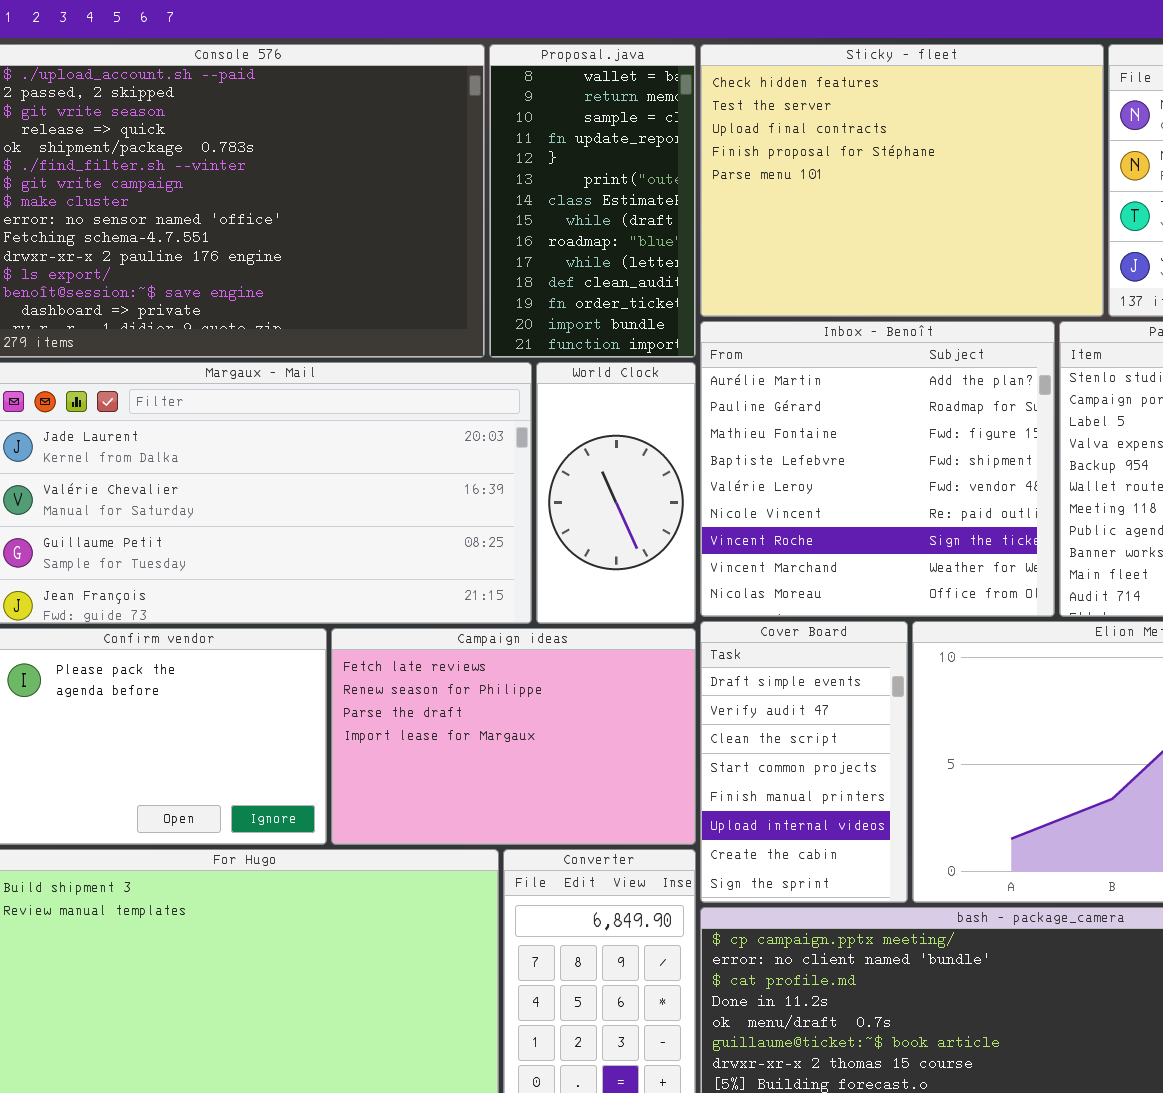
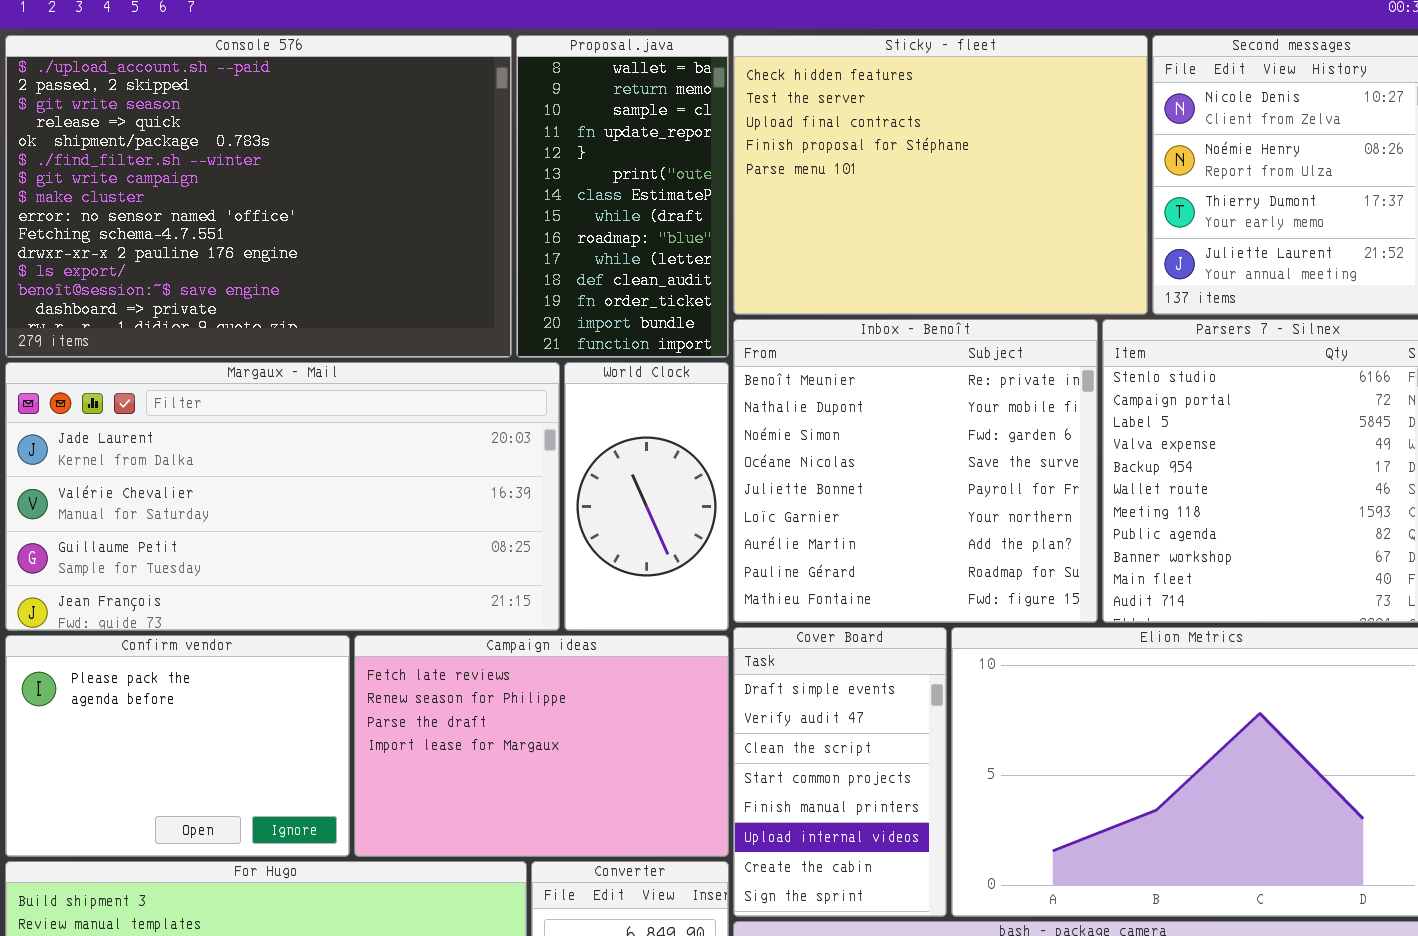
Inbox - Benoît: [700,321,1055,617] -> [733,319,1098,623], scrolled up 6 rows

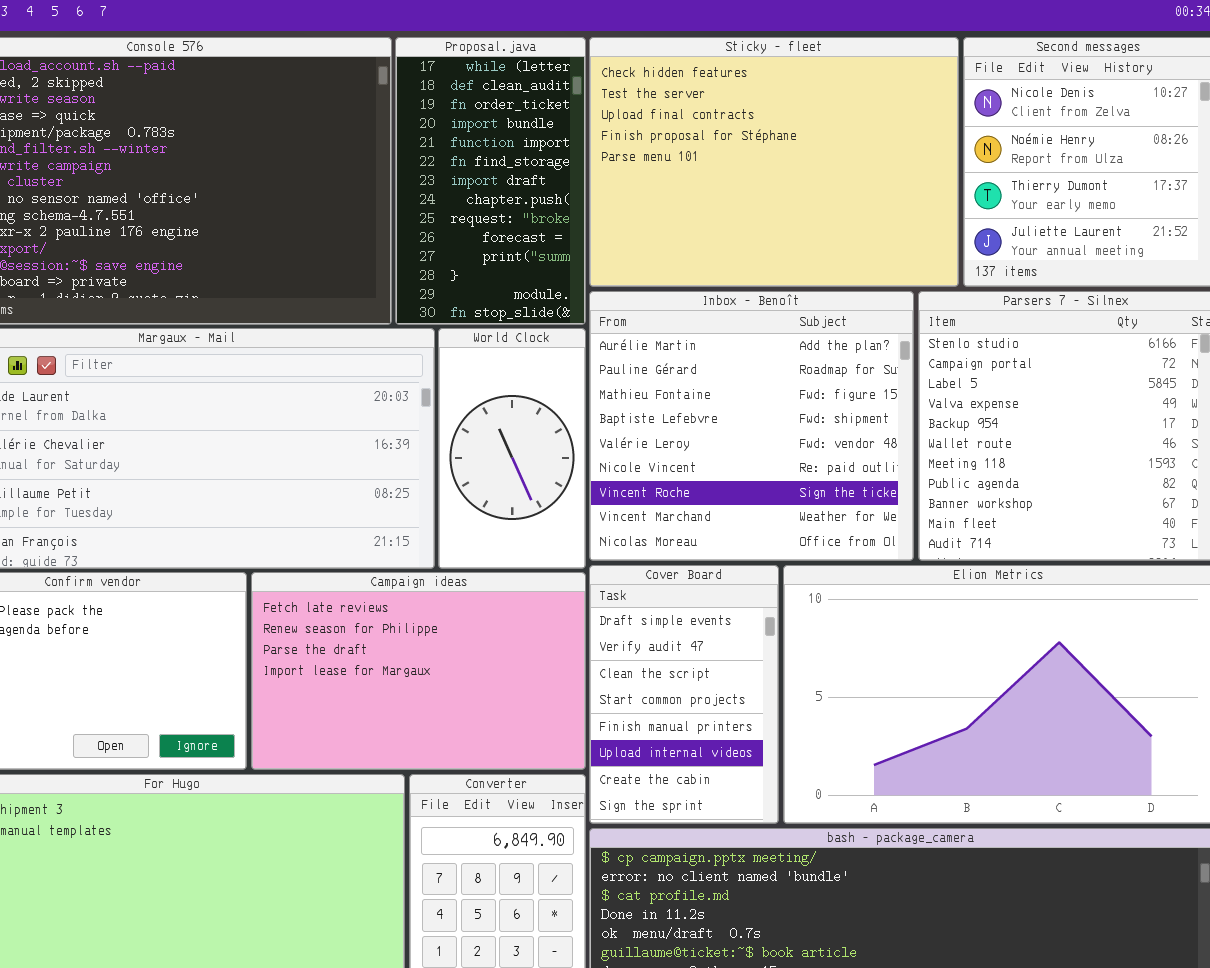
Proposal.java: [516,35,729,358] -> [395,37,586,325], scrolled down 9 rows
Inbox - Benoît: [733,319,1098,623] -> [589,291,914,561], scrolled down 6 rows

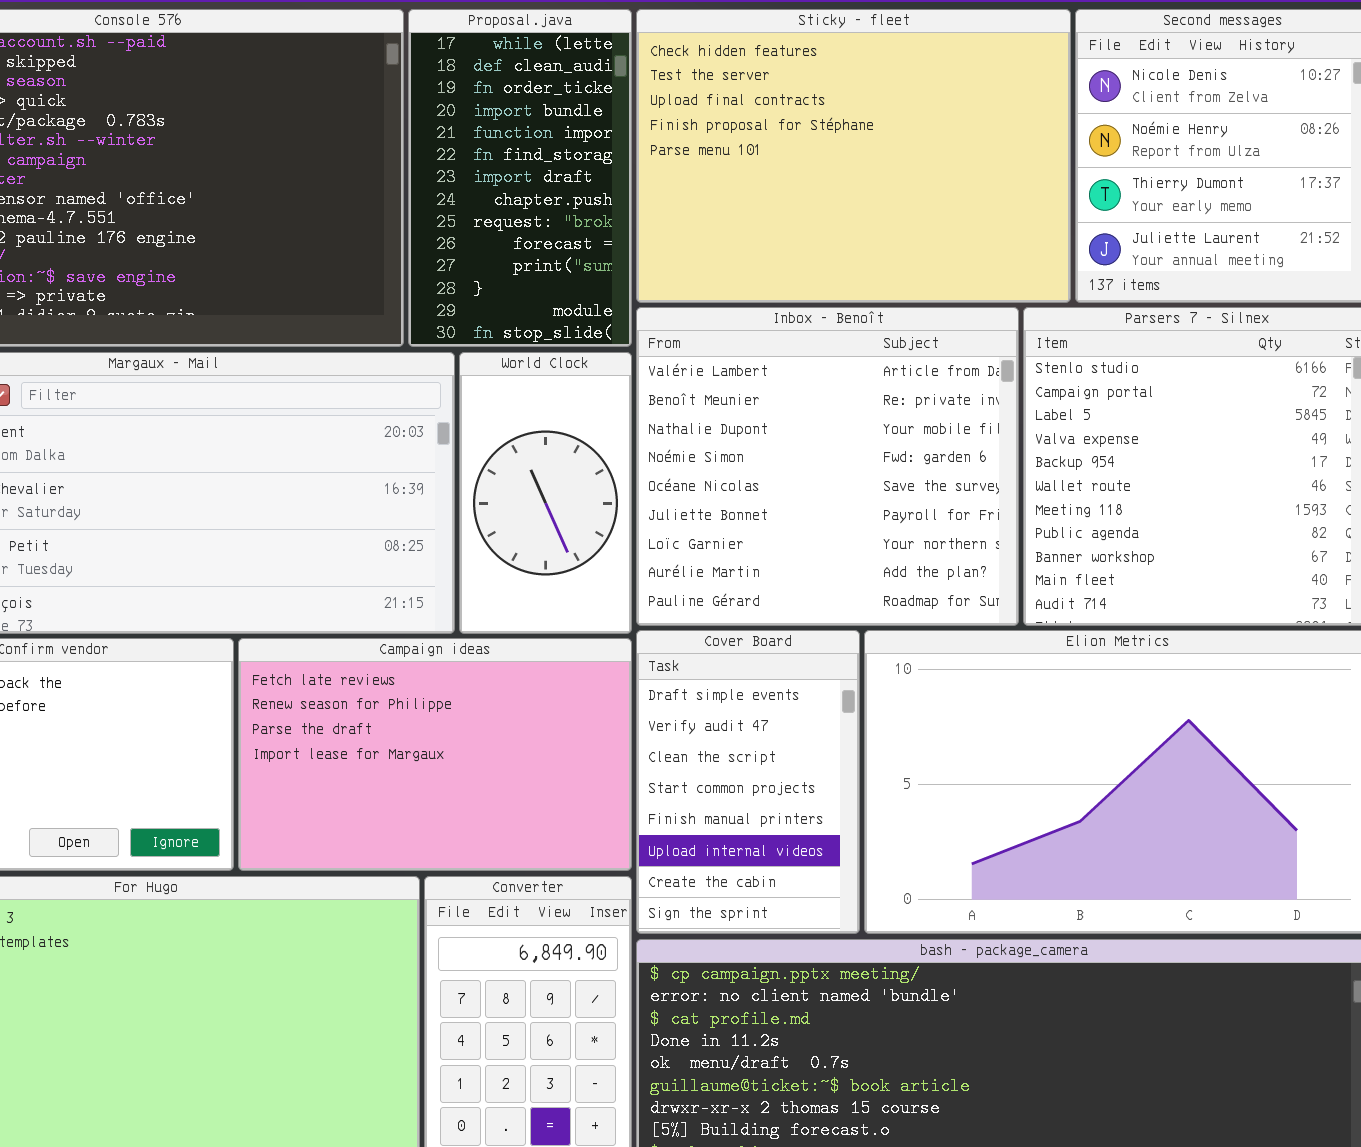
Inbox - Benoît: [589,291,914,561] -> [636,307,1019,626], scrolled up 7 rows

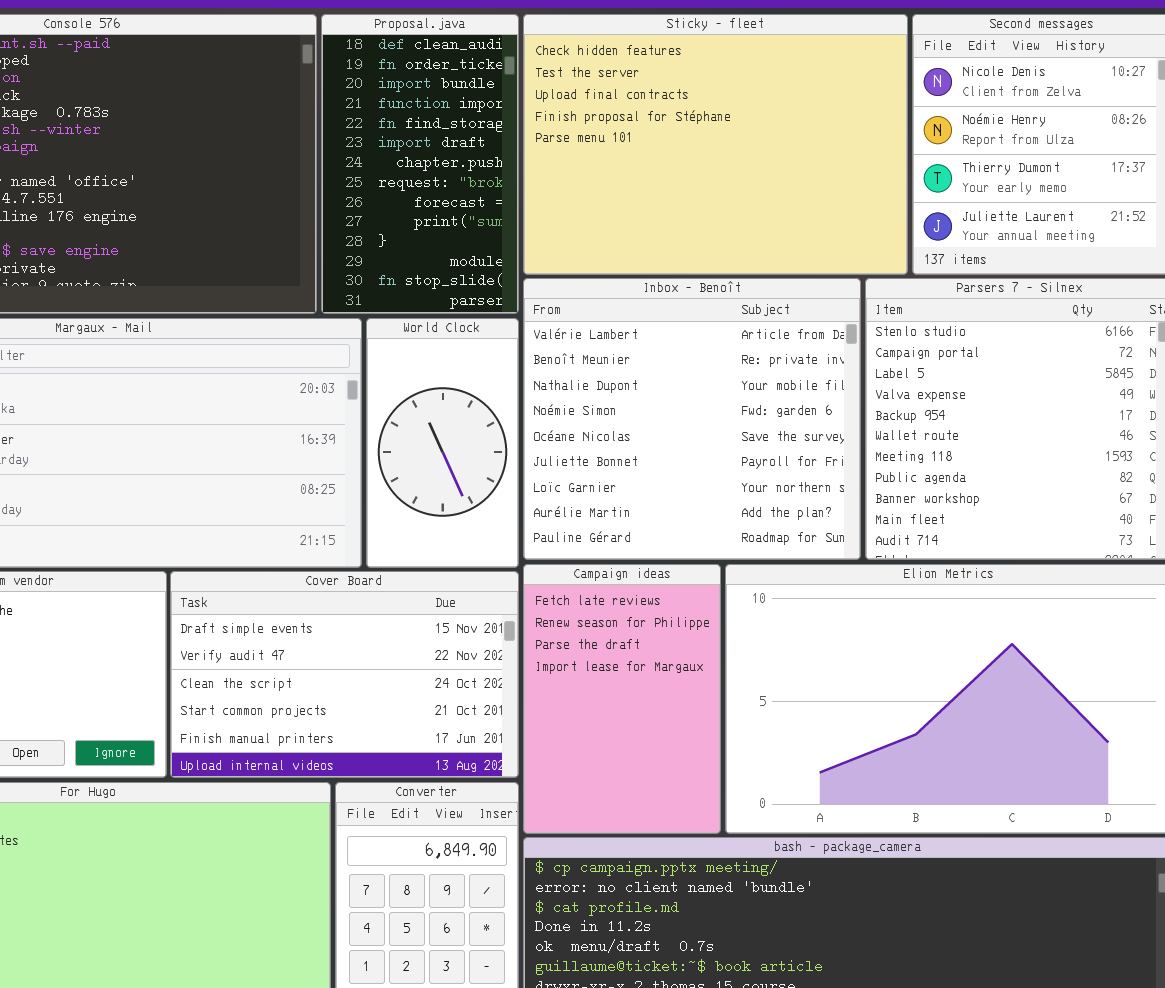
Proposal.java: [408,9,632,347] -> [321,14,519,314], scrolled down 1 row
Cover Board: [636,630,860,934] -> [170,571,519,778], moved, resized
Campaign ideas: [238,638,632,871] -> [523,564,721,834], moved, resized

